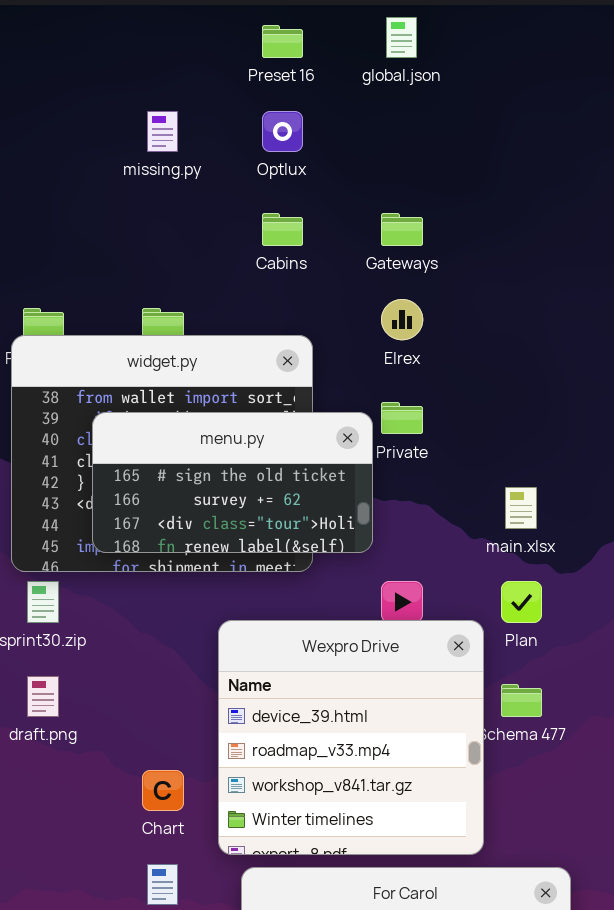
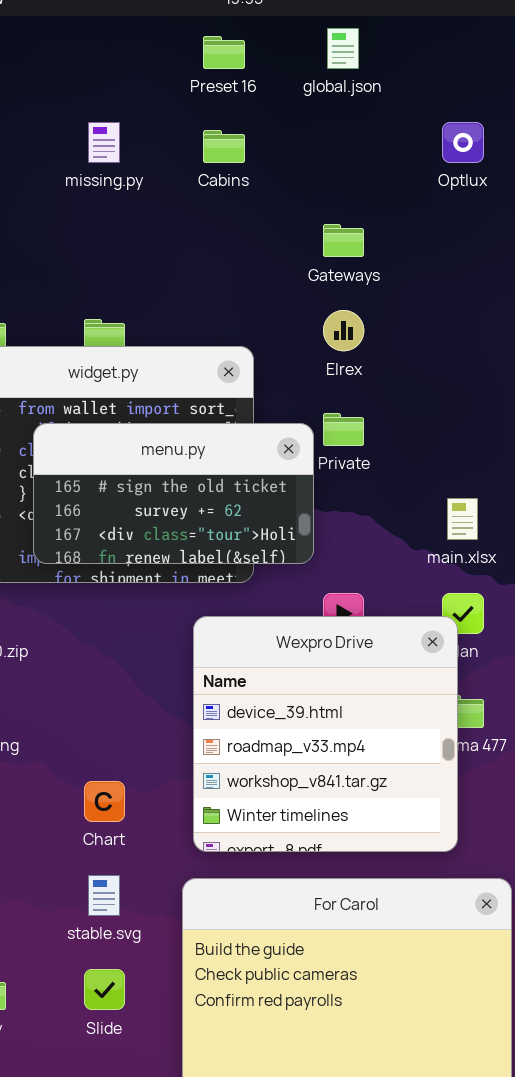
Optlux: [262,111,303,152] -> [442,122,484,163], moved
Cabins: [262,213,303,246] -> [203,130,245,163], moved
Wexpro Drive: [218,620,484,855] -> [193,616,458,852], moved

